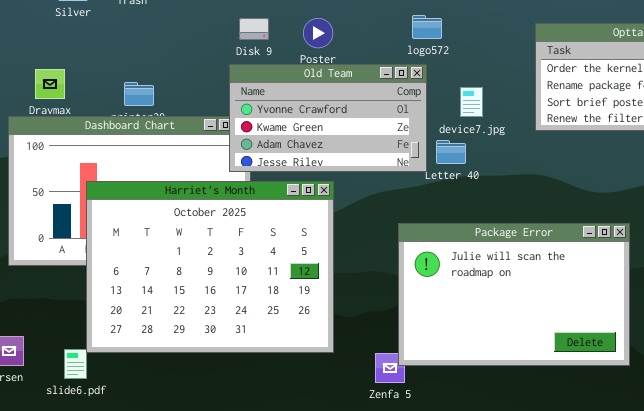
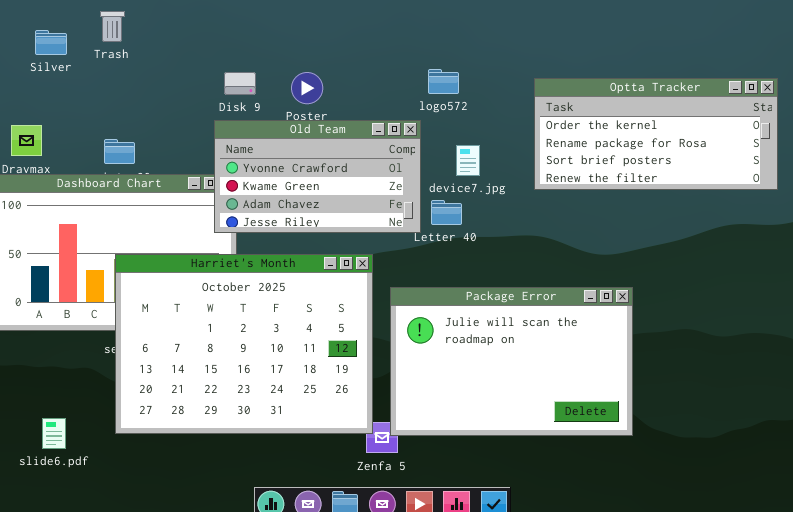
logo572: [412,15,442,39] -> [428,69,459,94], moved
Harriet's Month: [86,181,334,353] -> [115,254,373,434], moved

